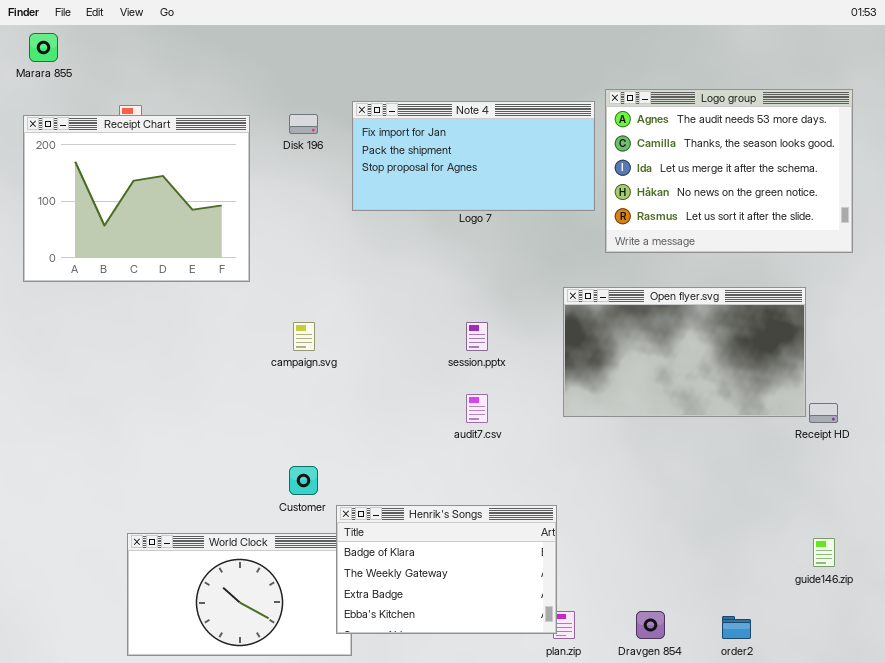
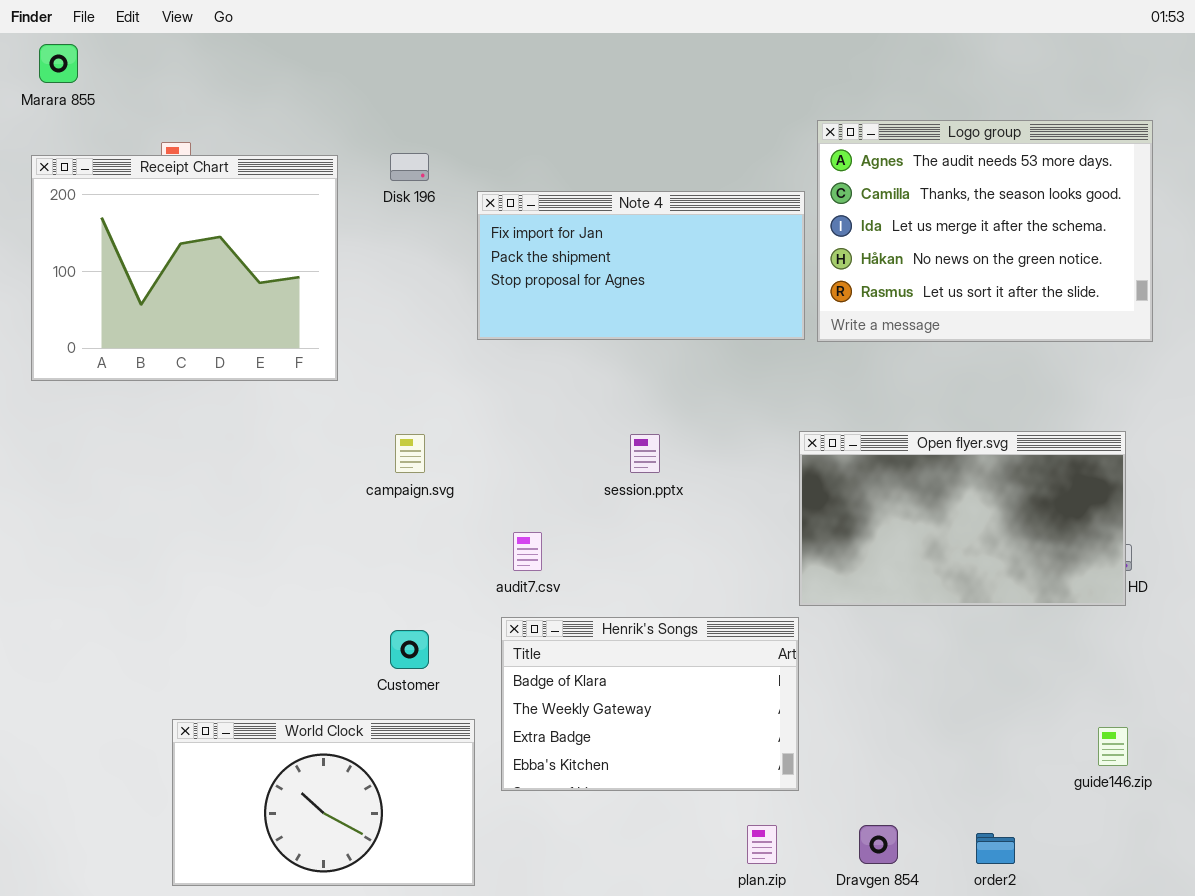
Note 4: [352,101,595,211] -> [477,191,805,340], moved
Open flyer.svg: [563,287,806,417] -> [799,431,1126,606], moved
audit7.csv: [466,394,488,423] -> [513,532,542,571], moved
Henrik's Songs: [336,505,557,634] -> [501,617,799,791], moved

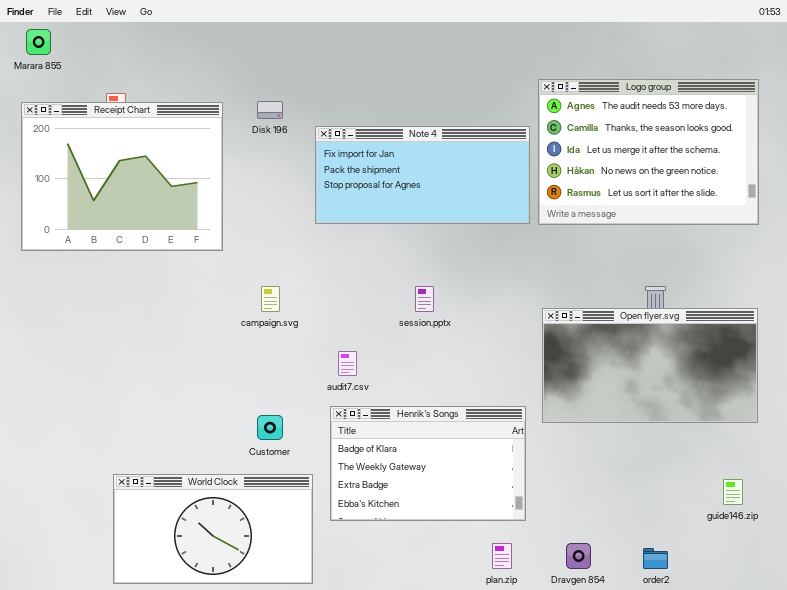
Open flyer.svg: [799,431,1126,606] -> [542,308,758,423], moved

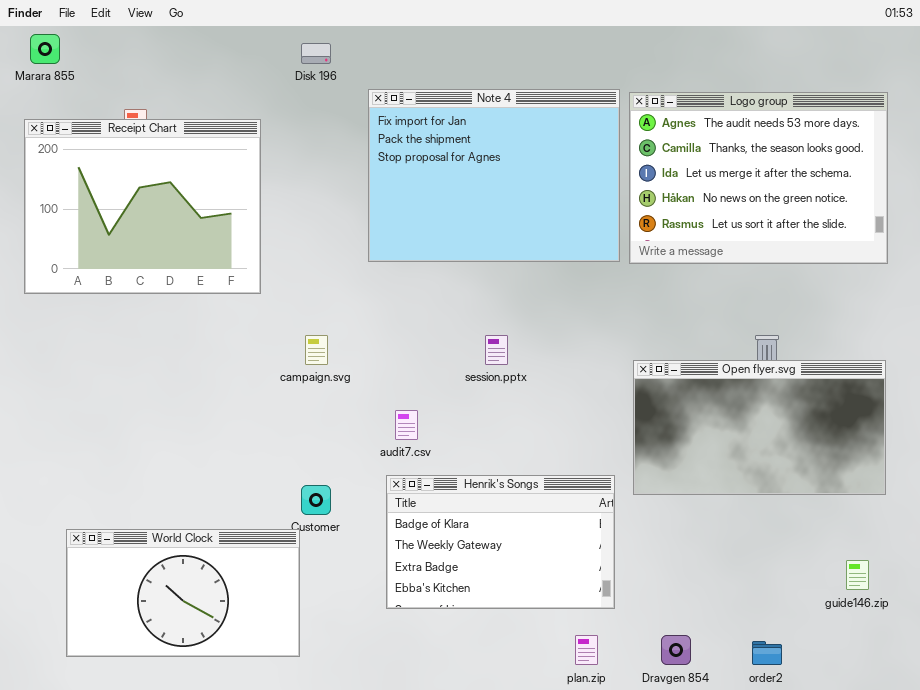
Disk 196: [257,101,283,119] -> [301,43,331,64], moved
Note 4: [315,126,530,224] -> [368,89,620,262], resized
World Clock: [113,474,313,584] -> [66,529,300,657], moved

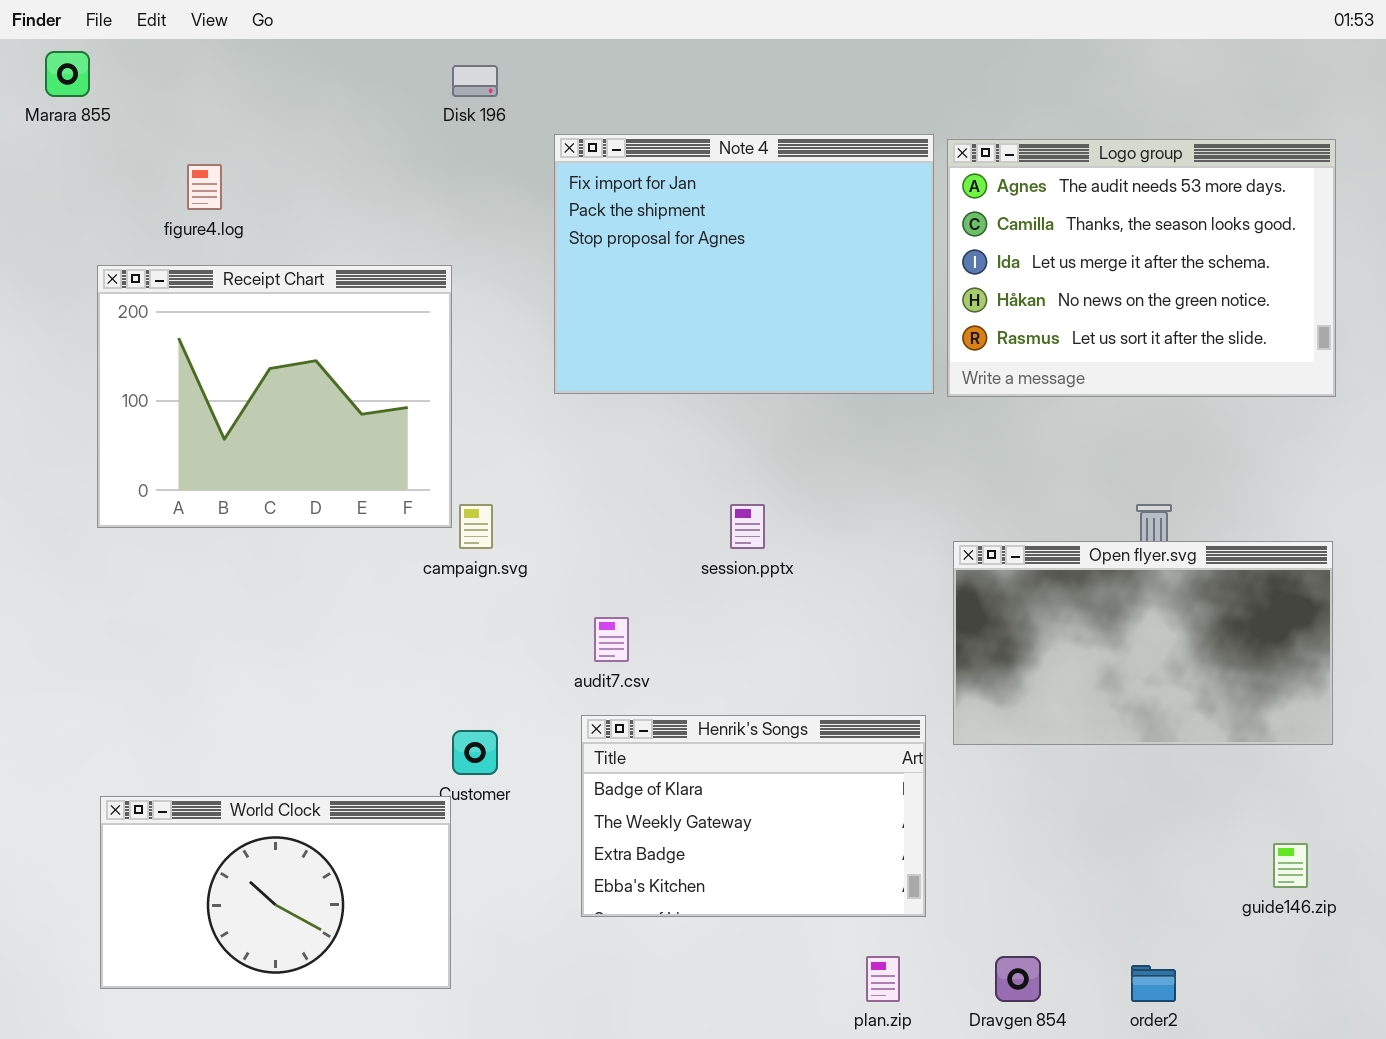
Receipt Chart: [24,119,261,294] -> [97,265,452,528], moved

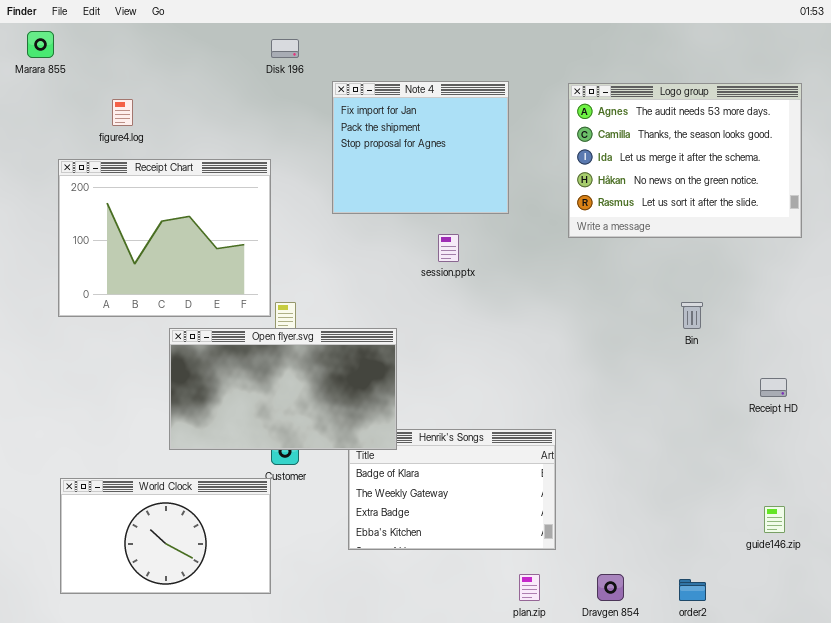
Note 4: [554,134,934,394] -> [332,81,509,214], resized
session.pptx: [730,504,765,549] -> [438,234,459,262], moved
Open flyer.svg: [953,541,1333,745] -> [169,328,397,450], moved

